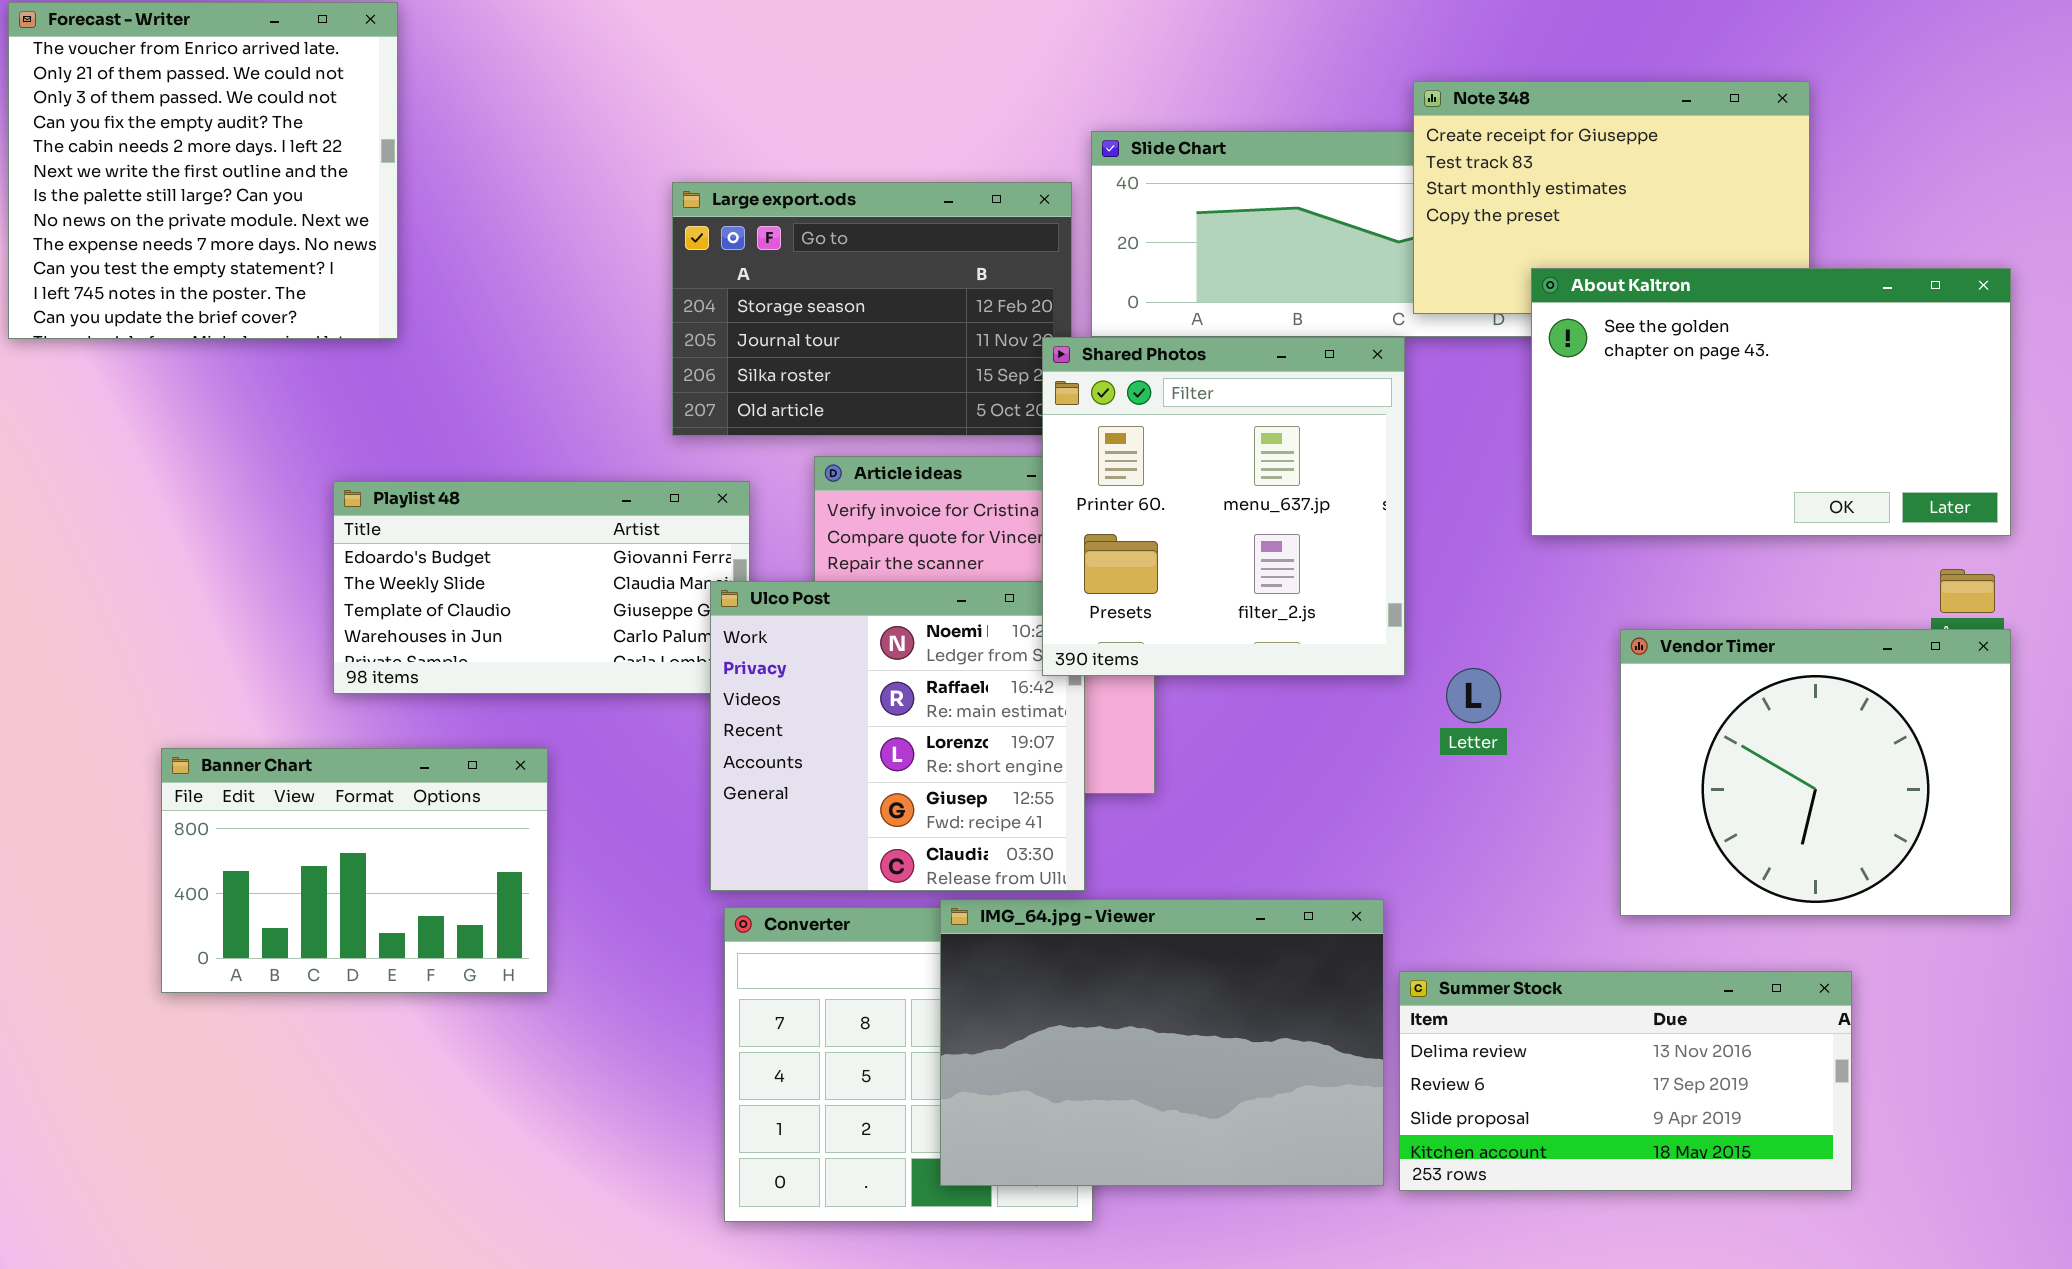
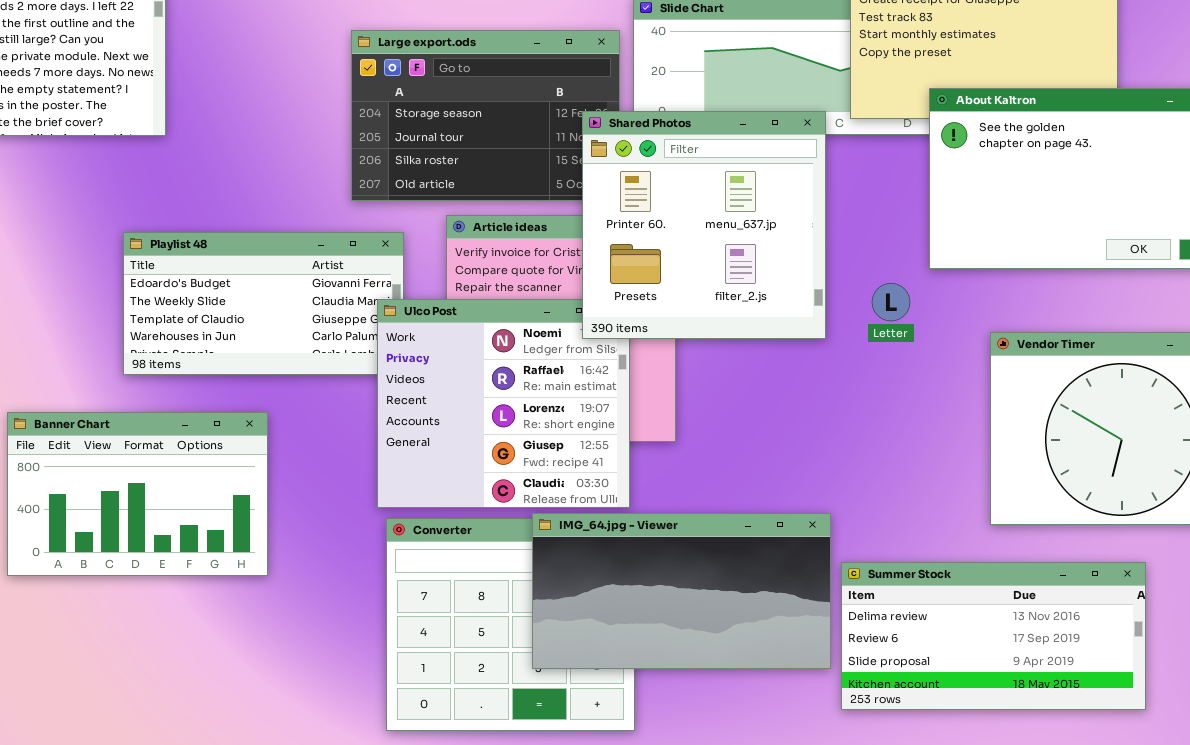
Shared Photos: [1042,337,1405,676] -> [582,111,826,339], moved
Letter: [1446,668,1501,723] -> [872,283,910,321], moved
IMG_64.jpg - Viewer: [940,899,1384,1186] -> [532,513,831,669], resized

